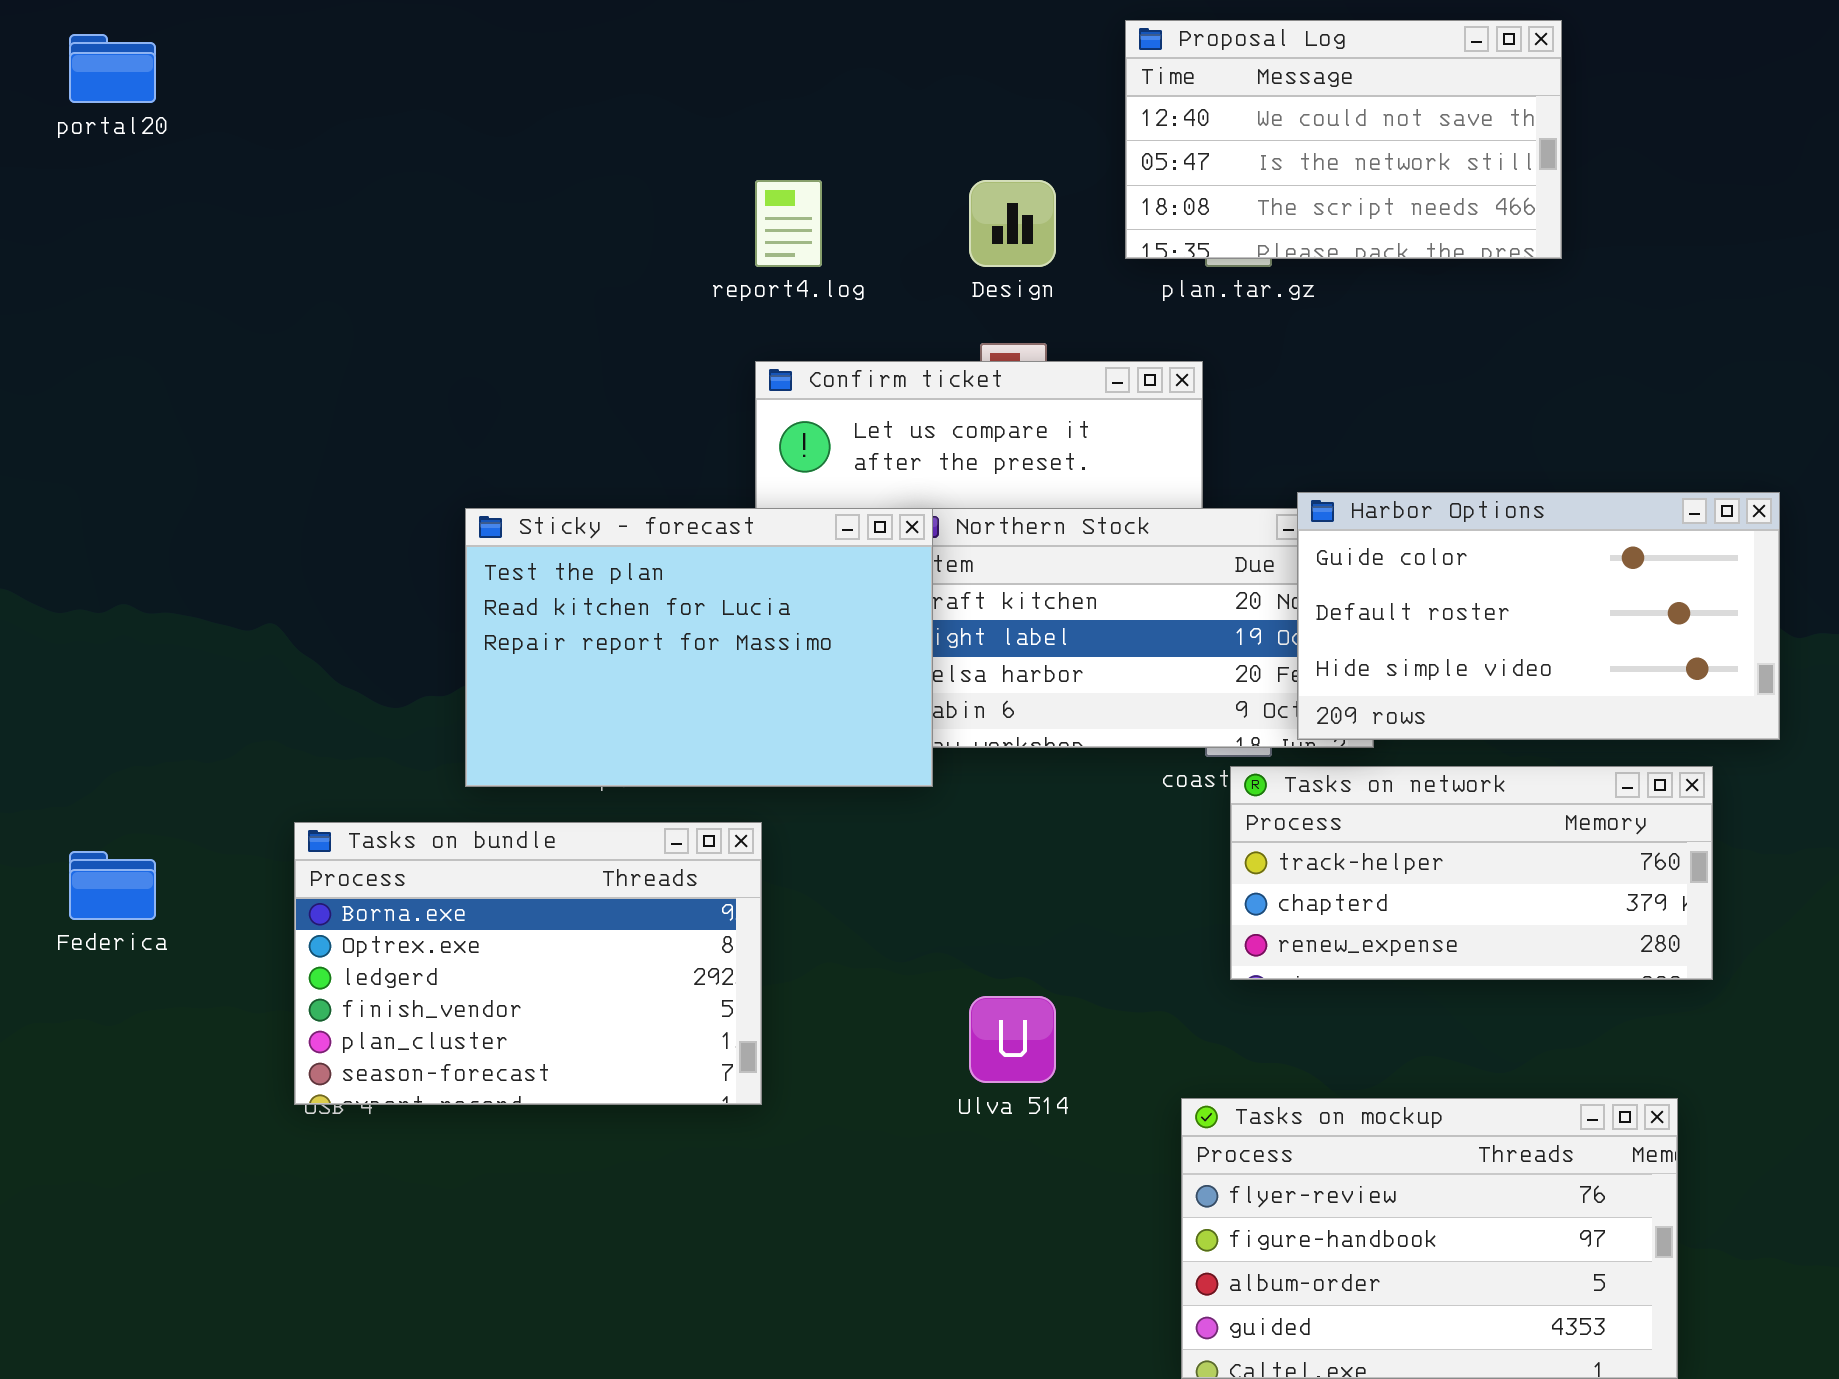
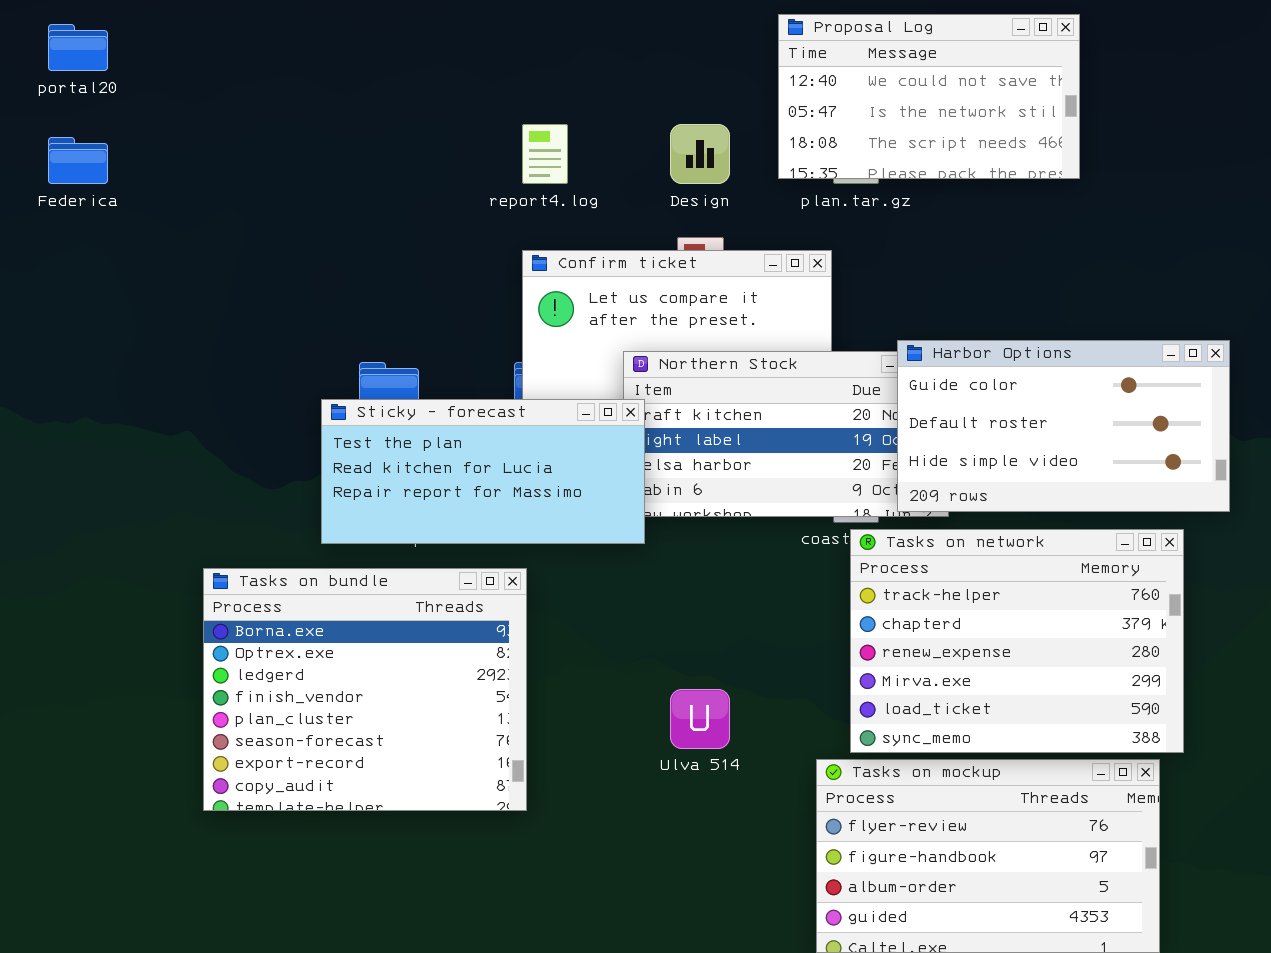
Sticky - forecast: [465,508,933,787] -> [321,399,645,544], resized
Tasks on network: [1230,766,1713,980] -> [850,529,1184,753], resized
Tasks on bundle: [294,822,762,1105] -> [203,568,527,811], resized
Federica: [69,851,156,920] -> [48,137,108,184], moved

